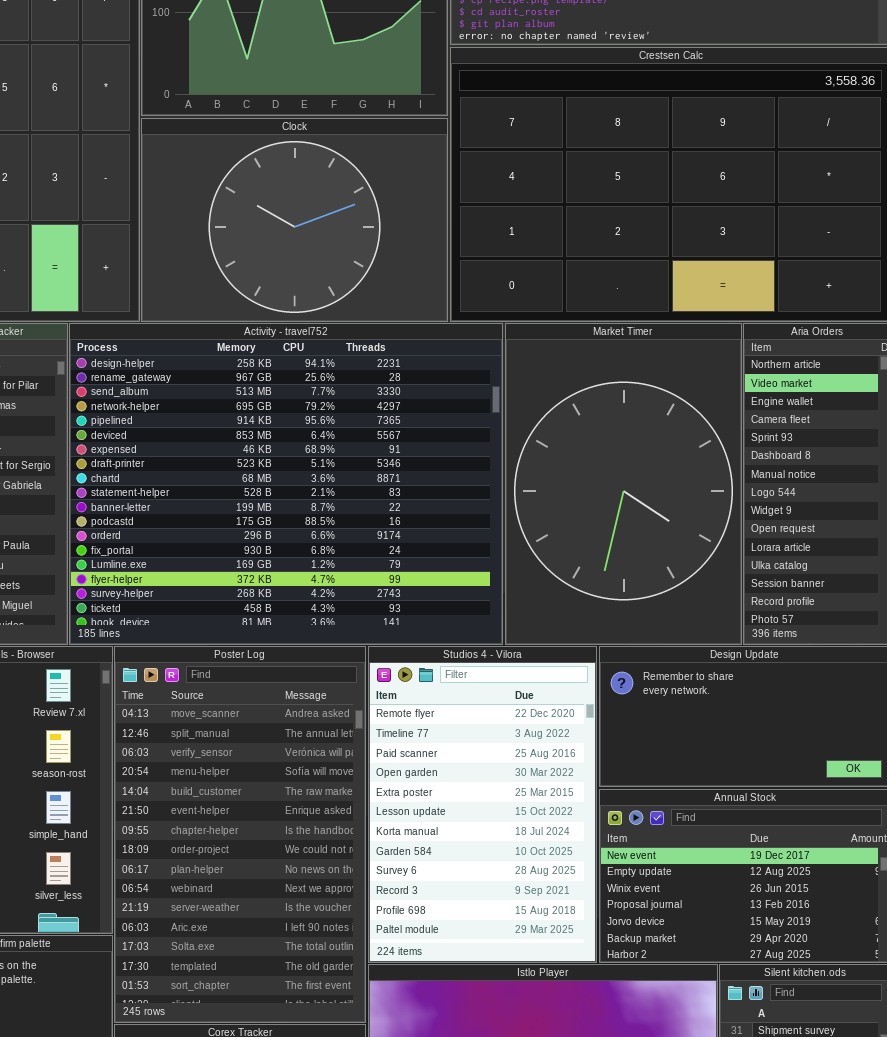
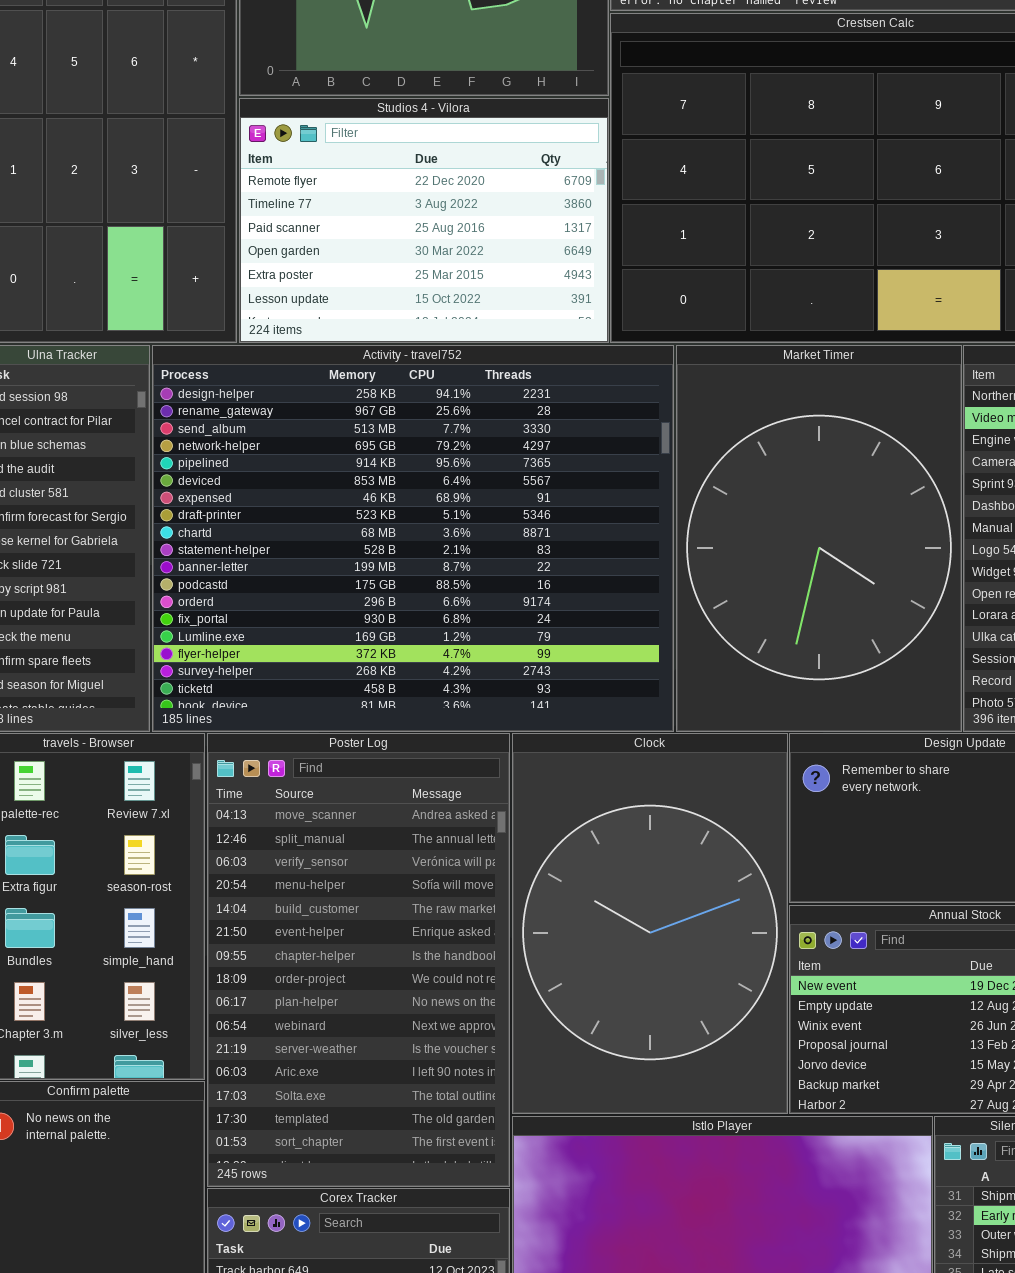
Clock: [141,118,448,322] -> [512,733,788,1114], moved, resized
Studios 4 - Vilora: [368,646,597,963] -> [239,98,609,343], moved, resized

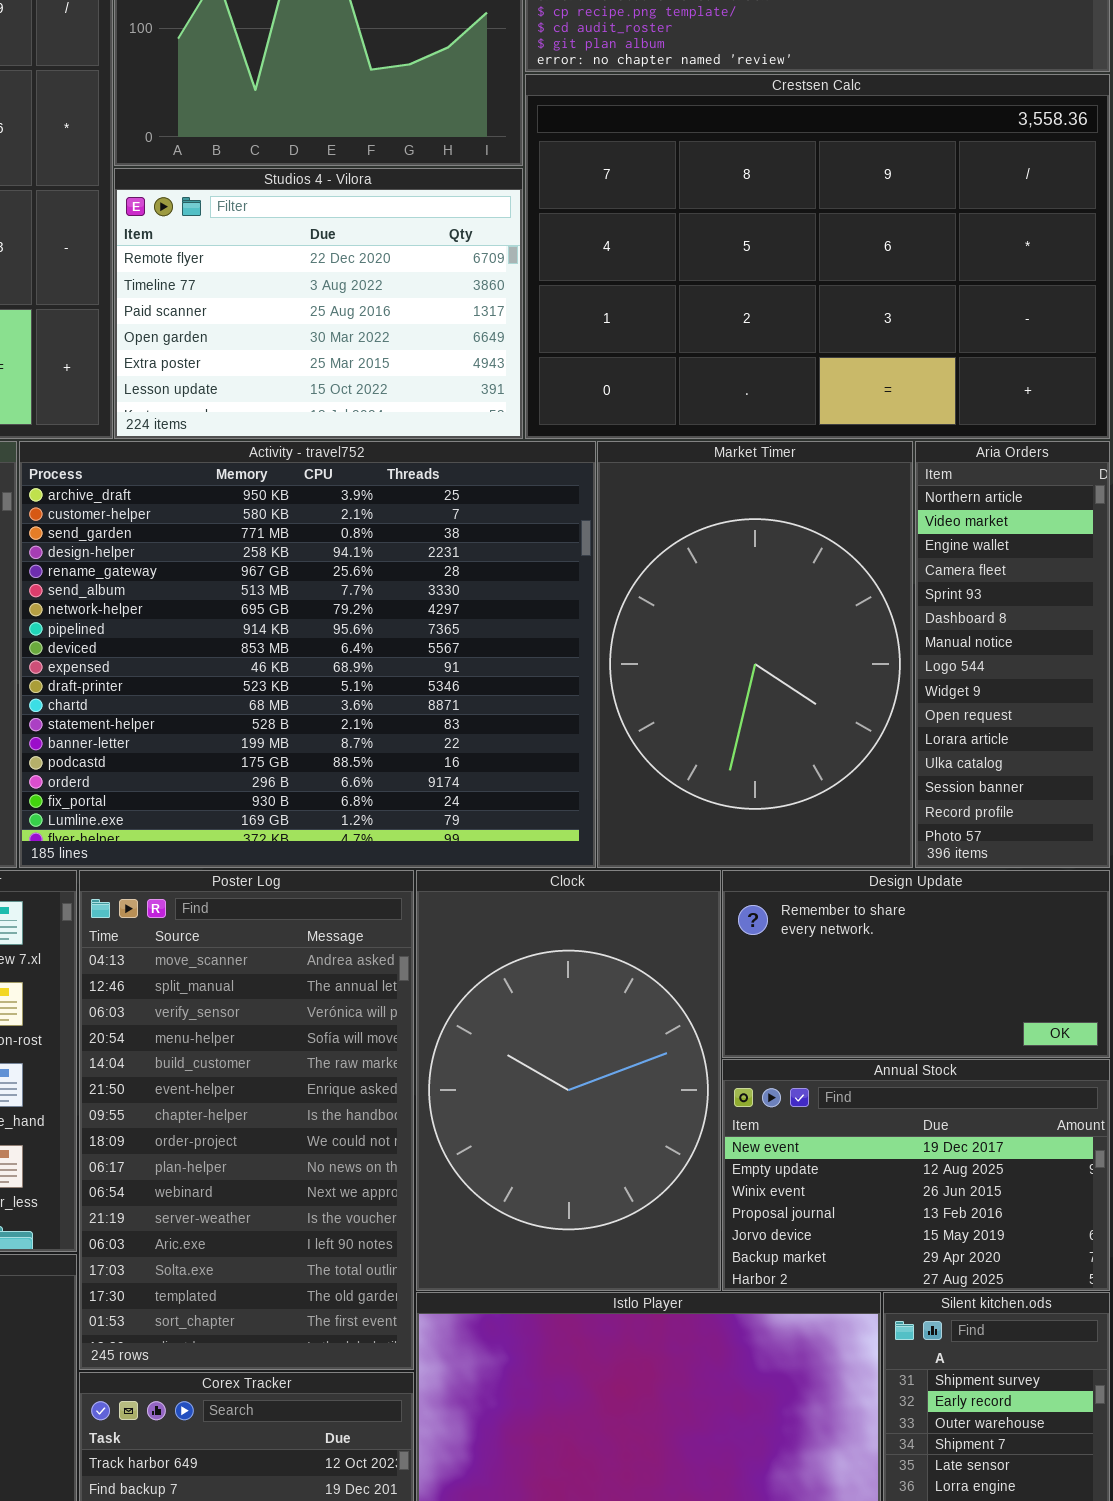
Activity - travel752: [152,345,674,732] -> [19,441,596,868], scrolled up 3 rows

